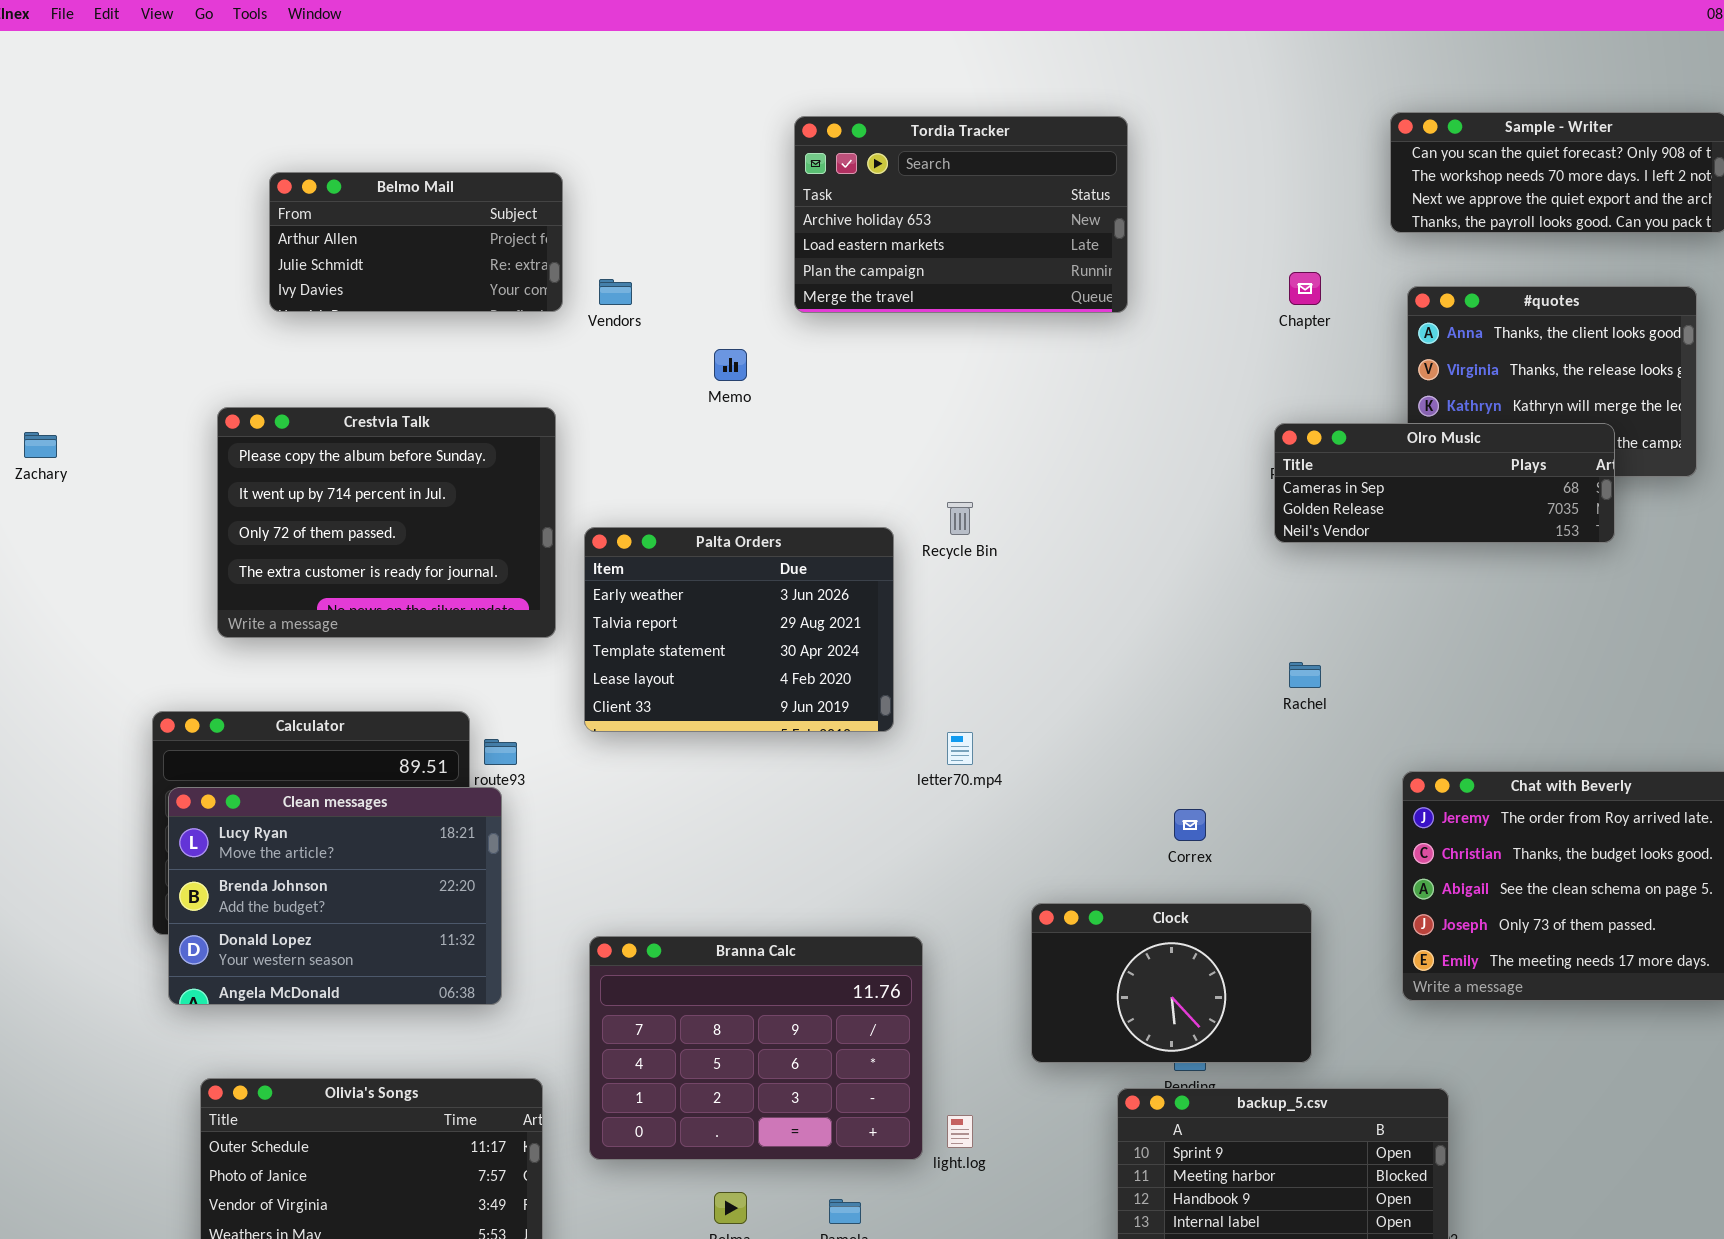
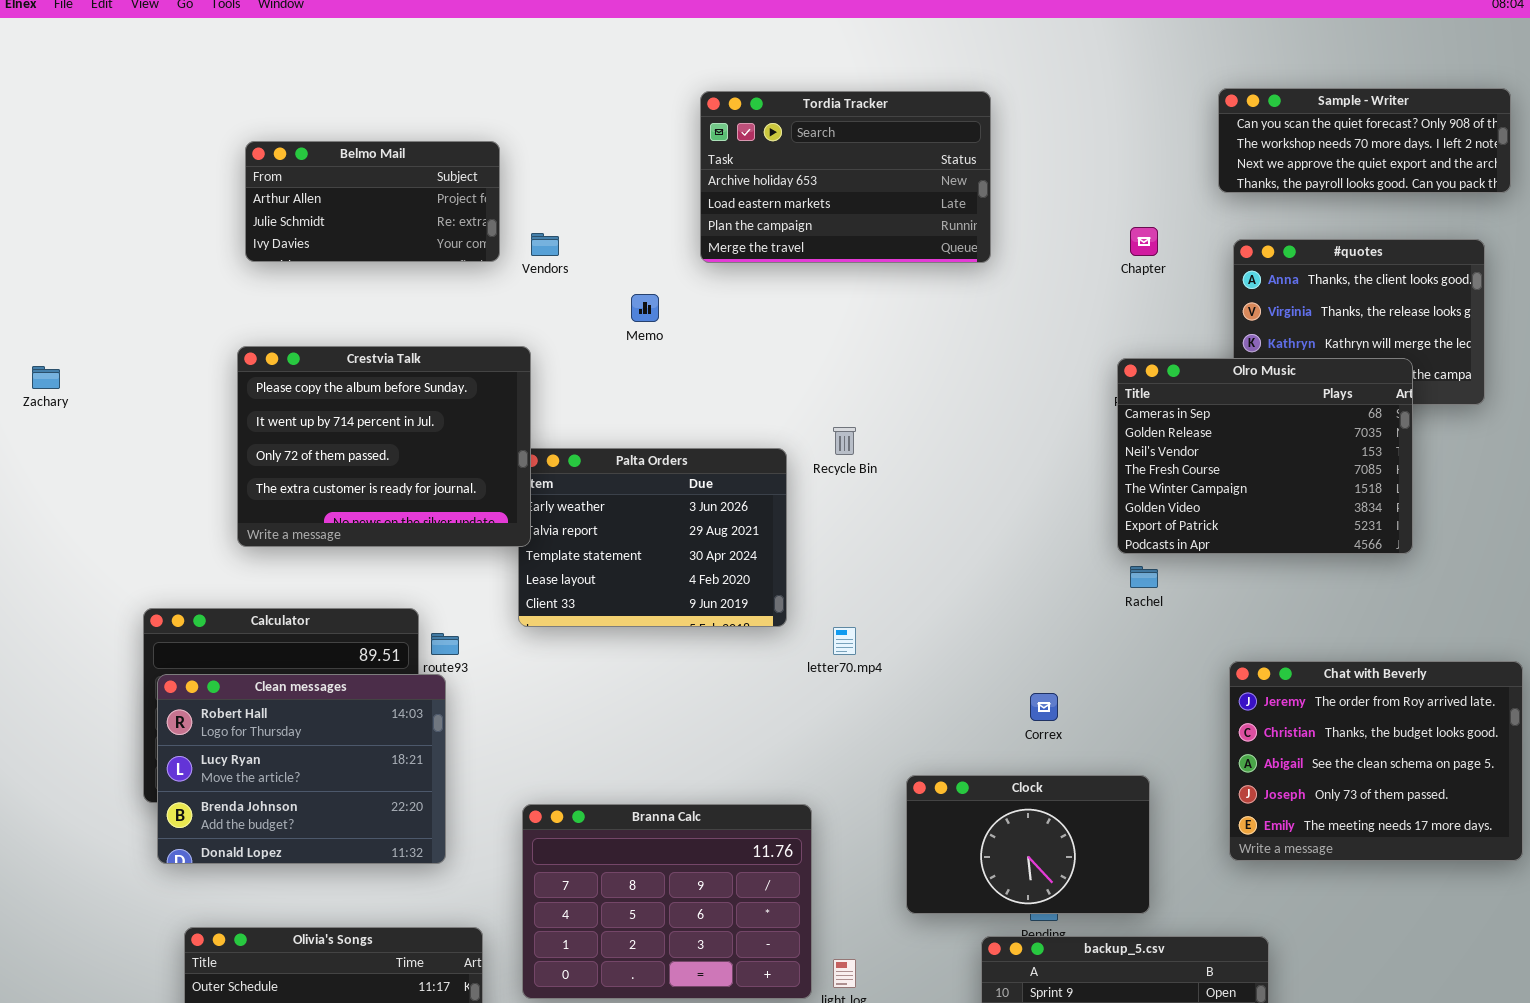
Crestvia Talk: [217,407,556,638] -> [237,346,531,547], moved
Olro Music: [1274,423,1615,543] -> [1117,358,1413,554], resized
Clean messages: [168,787,502,1005] -> [157,674,446,864], scrolled up 1 row

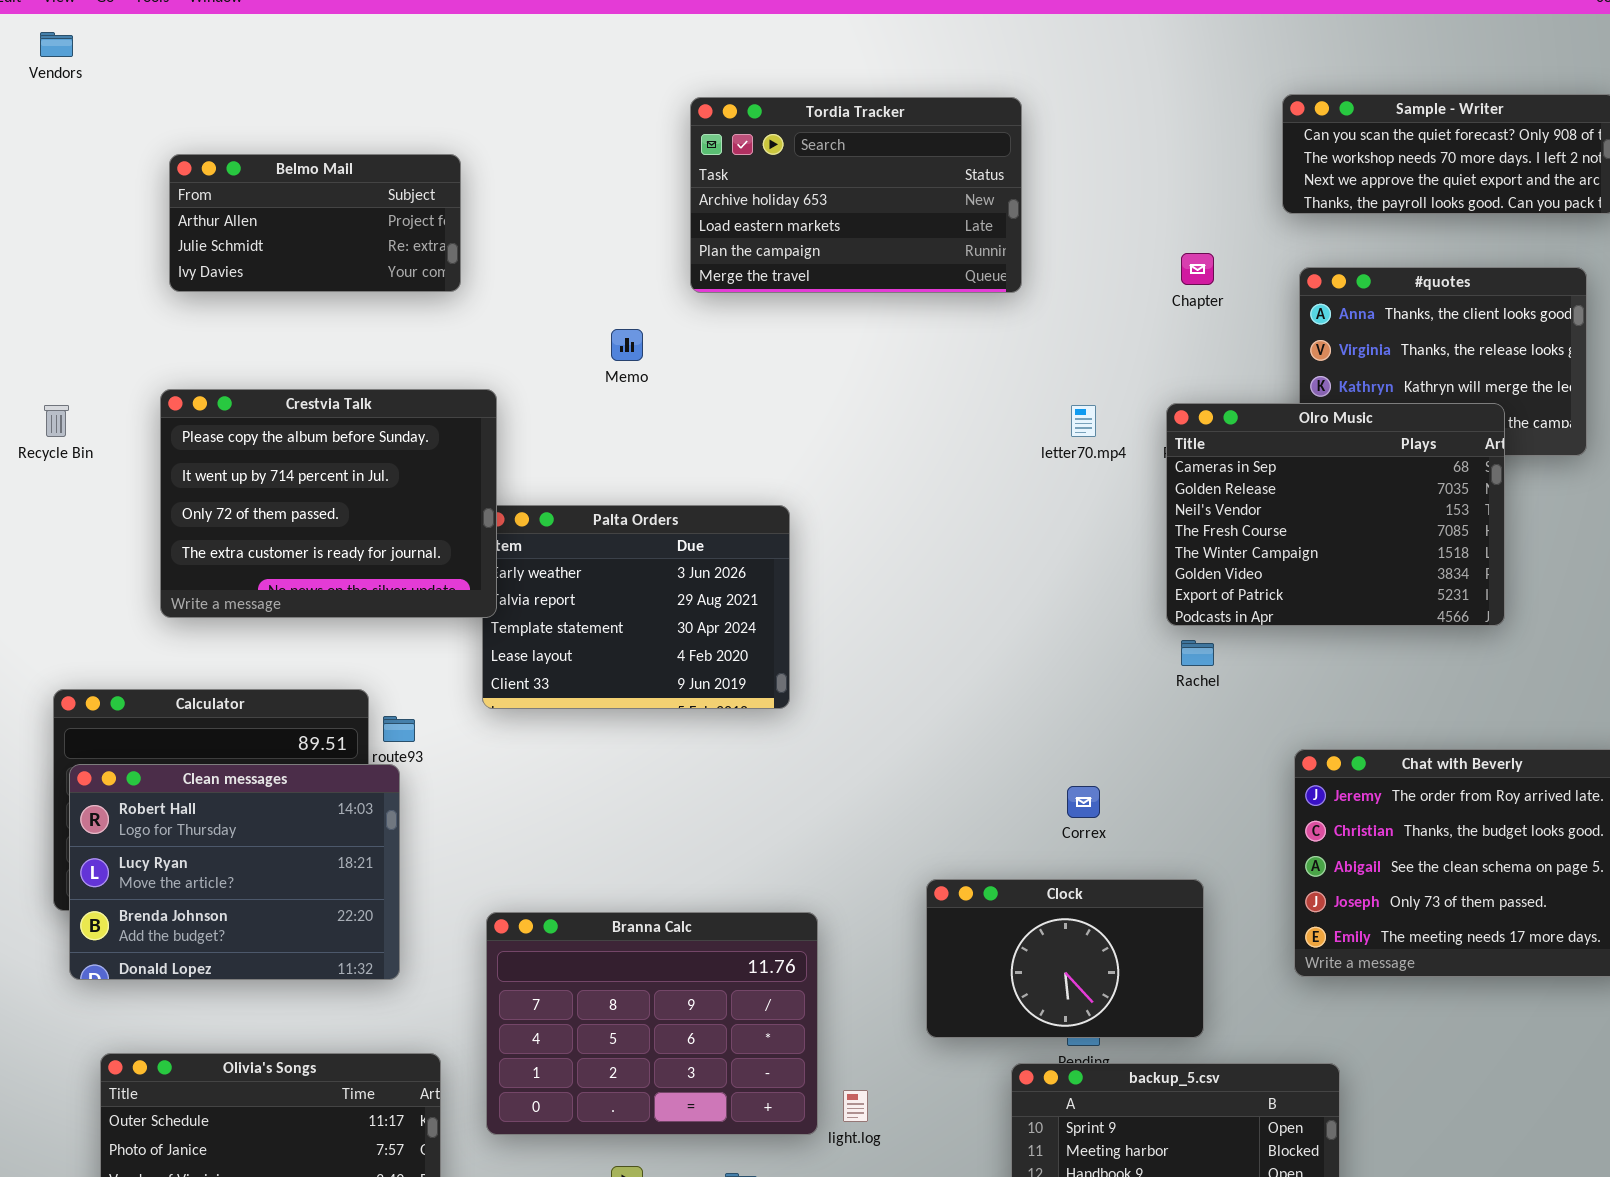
Vendors: [531,233,559,256] -> [40,32,73,57], moved
Recycle Bin: [833,427,856,455] -> [44,405,69,437], moved
letter70.mp4: [833,627,856,655] -> [1071,405,1096,437], moved

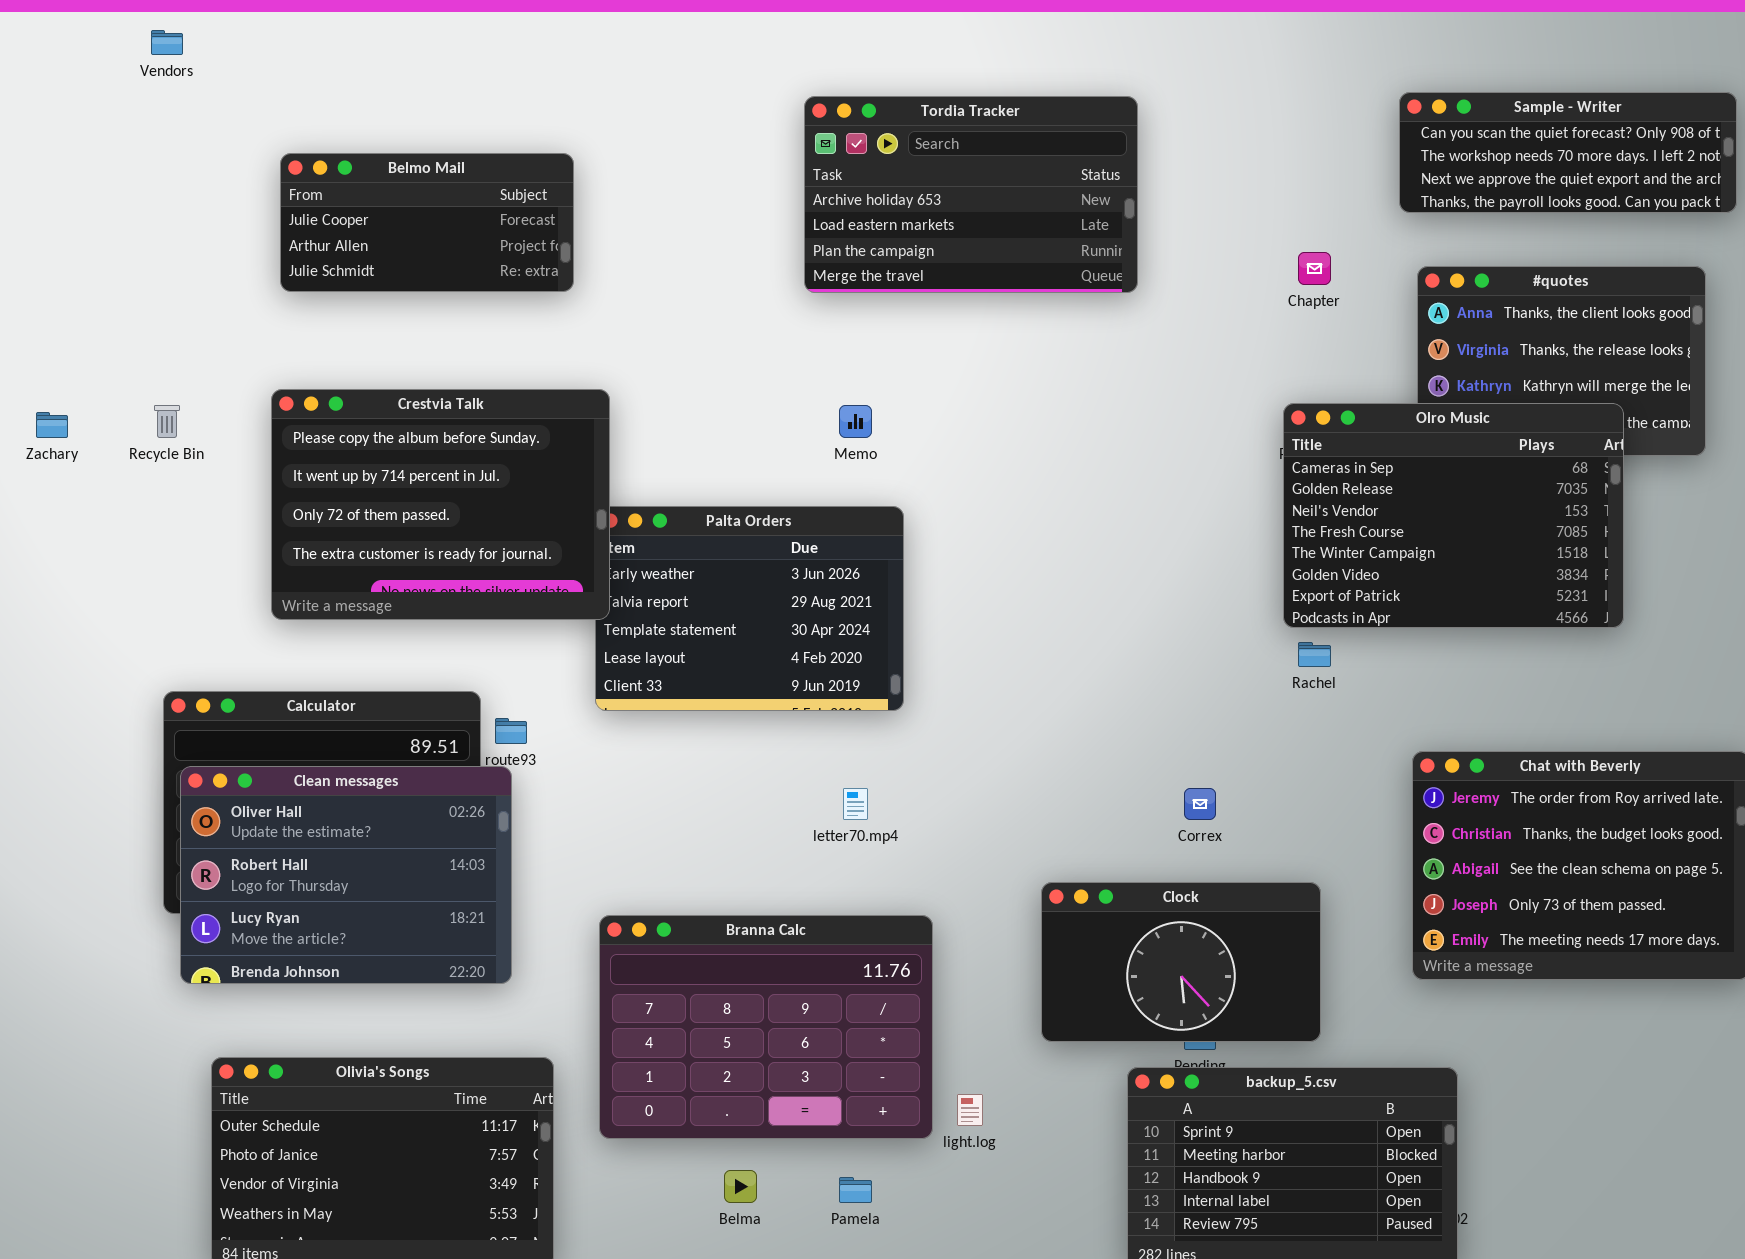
Belmo Mail: [169,154,461,292] -> [280,153,574,292], scrolled up 1 row
Memo: [611,329,643,361] -> [839,405,872,438], moved
letter70.mp4: [1071,405,1096,437] -> [843,788,868,820], moved
Clean messages: [69,764,400,980] -> [180,766,512,984], scrolled up 1 row

